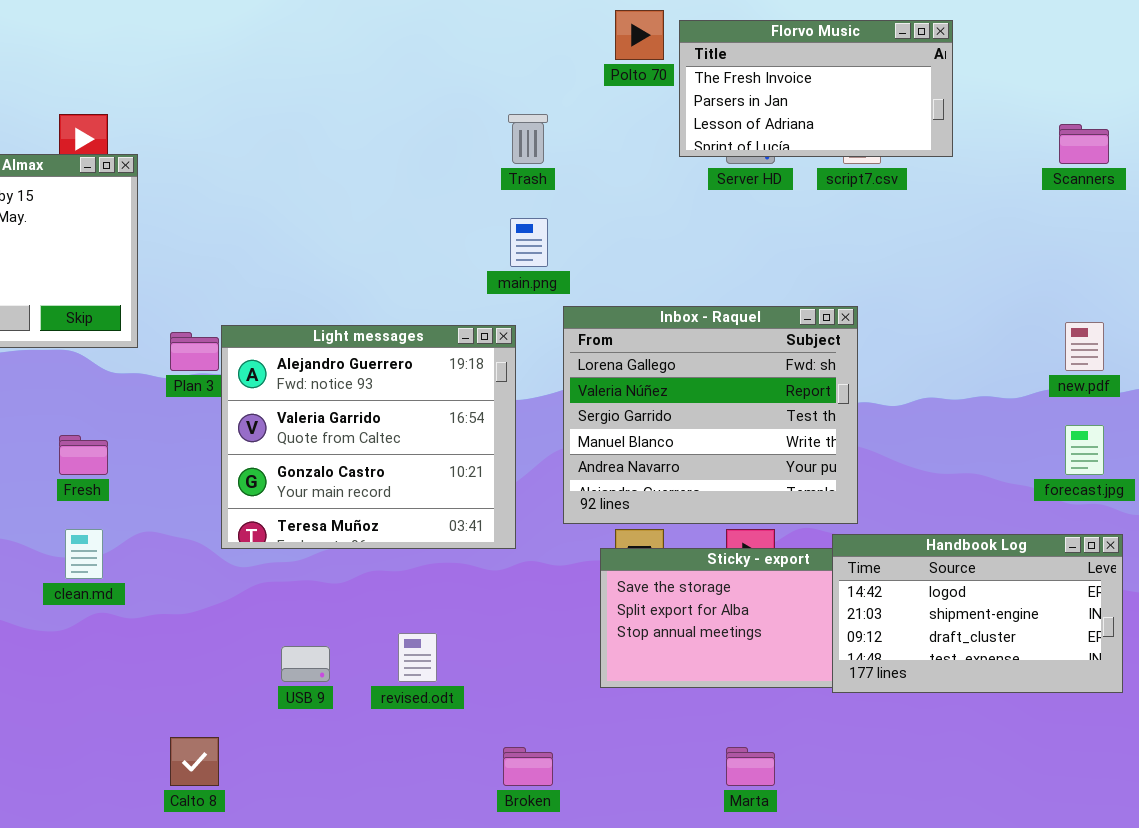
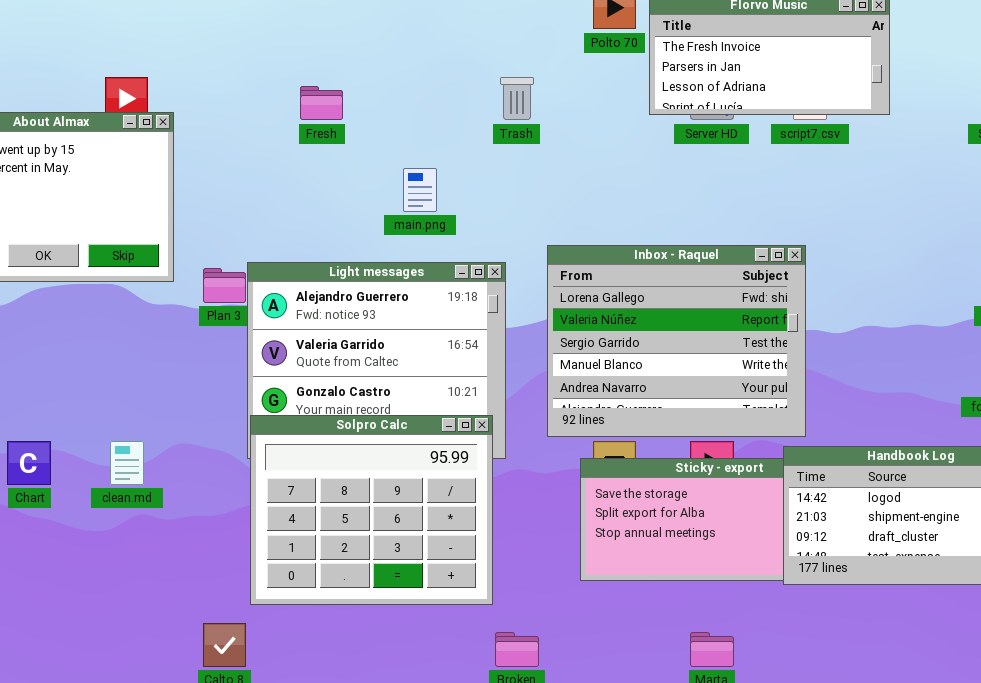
main.png: [510,218,548,267] -> [403,168,437,212], moved
Fresh: [59,435,108,475] -> [300,86,343,120], moved
Solpro Calc: none -> [250,415,493,605], opened

